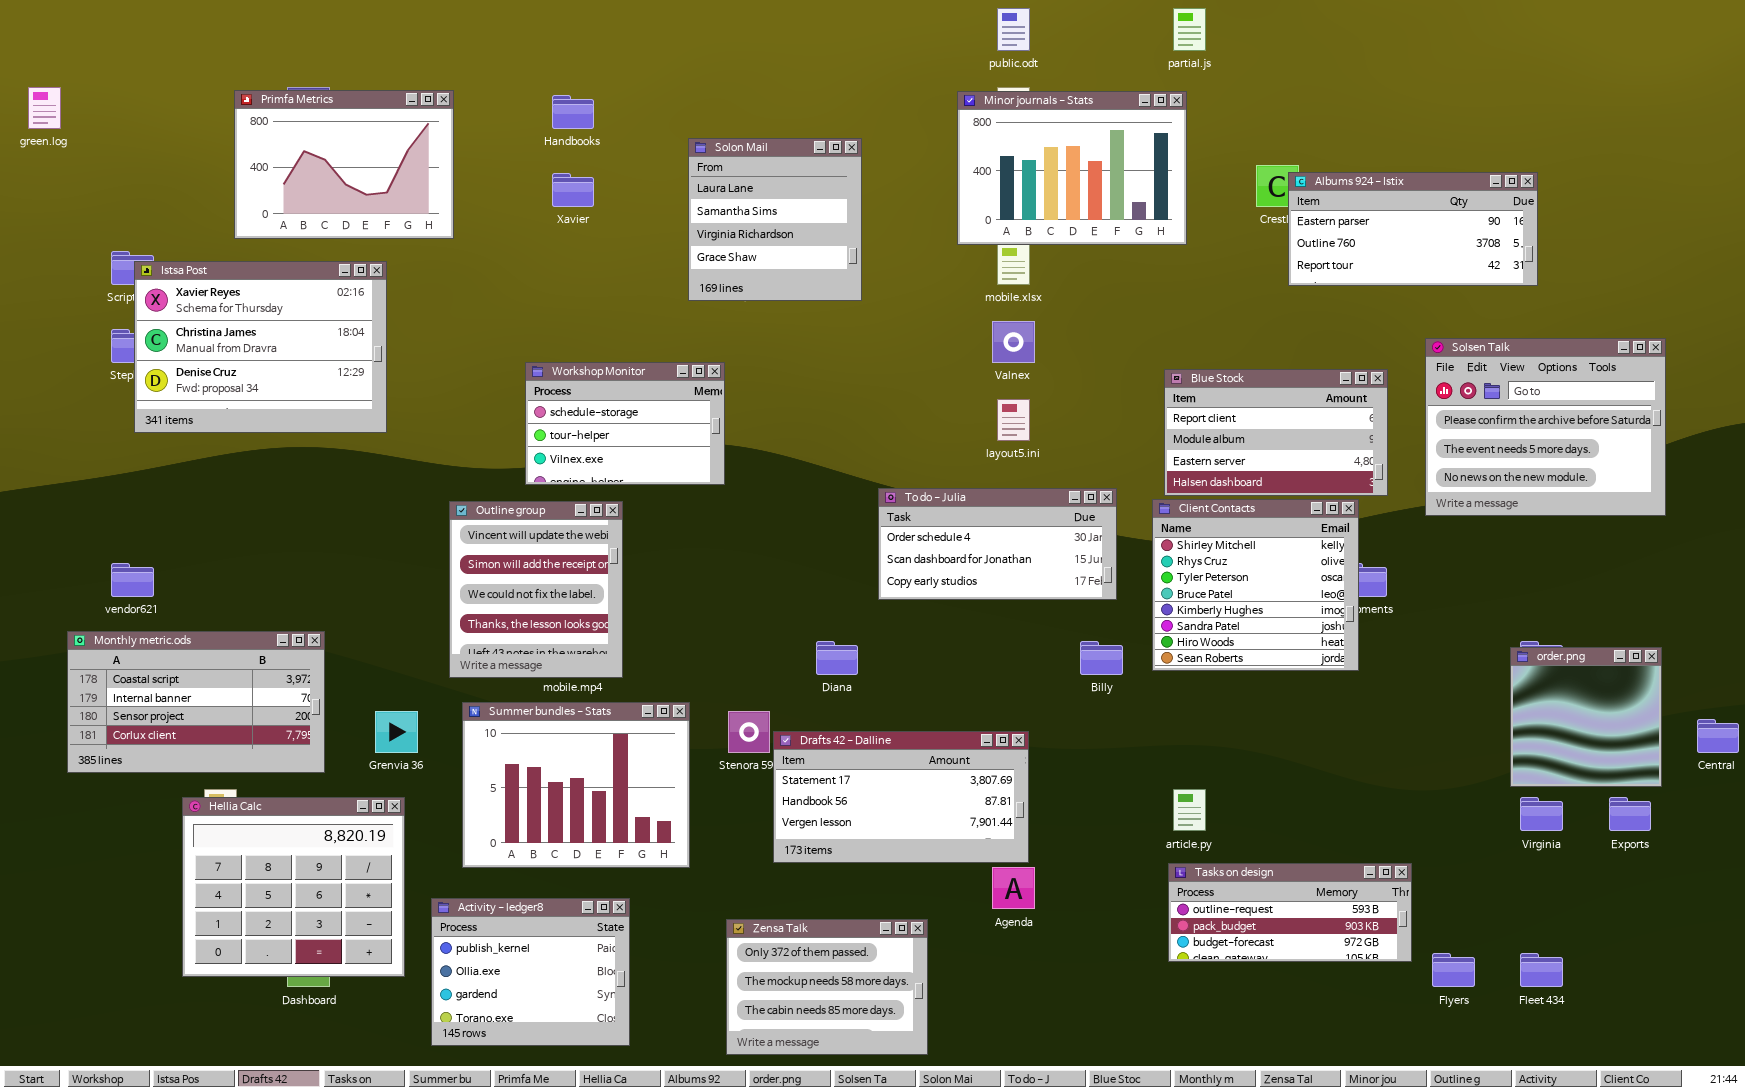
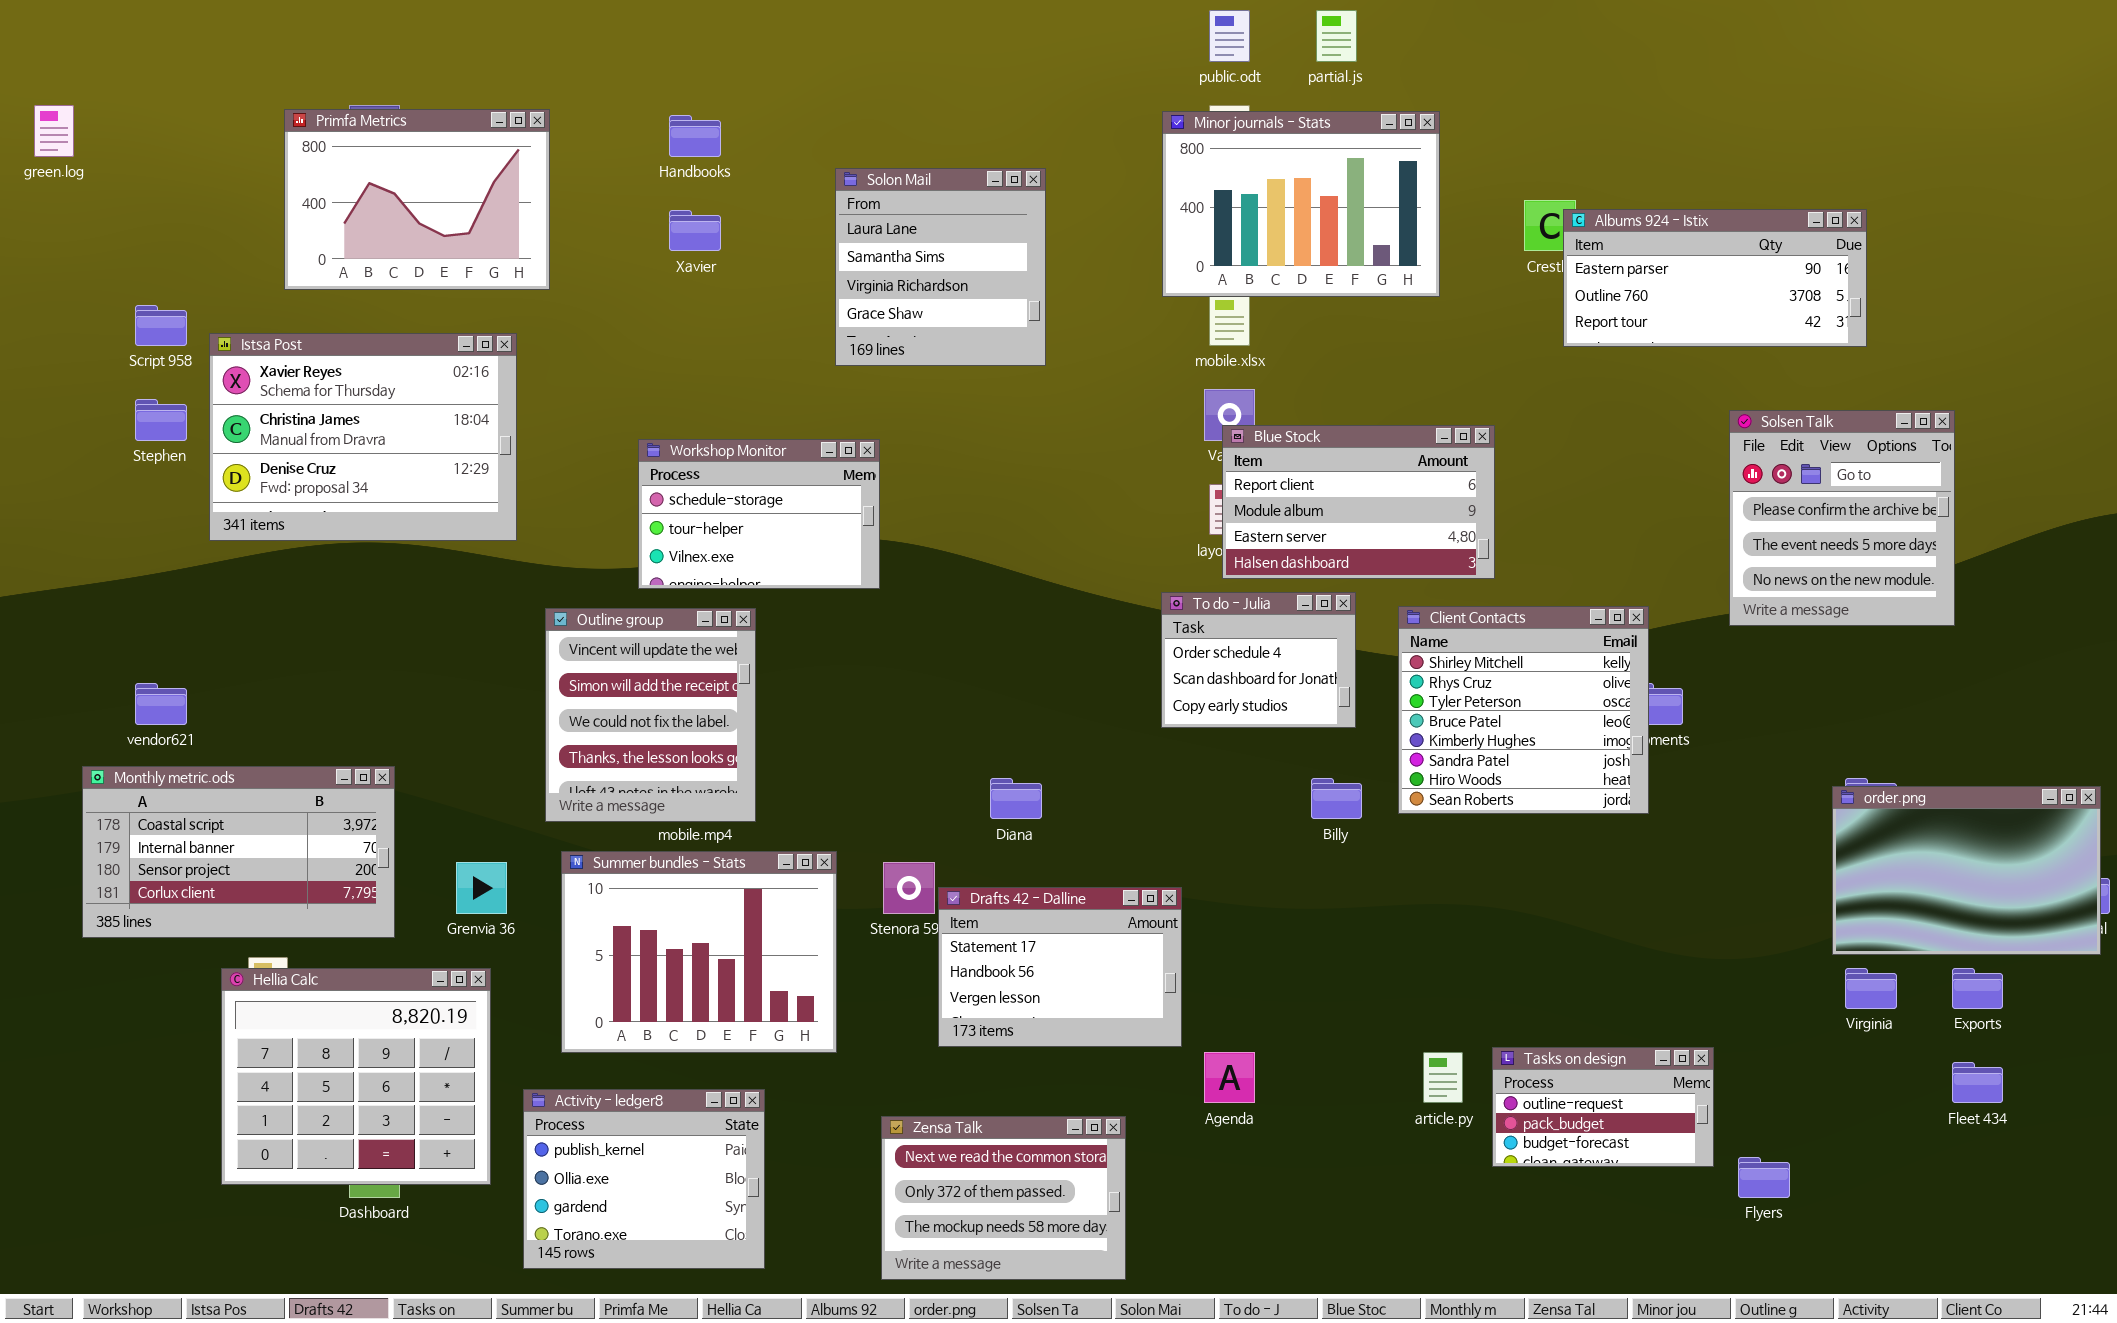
partial.js: [1173,8,1206,51] -> [1316,10,1357,62], moved
Istsa Post: [134,261,387,433] -> [209,333,517,541], moved
Solsen Talk: [1425,338,1666,516] -> [1729,410,1955,626], resized
Blue Stock: [1164,369,1388,496] -> [1222,425,1495,579], moved
To do - Julia: [878,488,1117,600] -> [1161,592,1356,728], resized
order.png: [1510,647,1662,787] -> [1832,786,2101,955], resized
Drafts 42 - Dalline: [773,731,1029,863] -> [938,887,1182,1047], resized
article.py: [1173,789,1206,831] -> [1423,1052,1463,1103], moved
Tasks on design: [1168,863,1412,962] -> [1492,1047,1714,1167], resized
Zensa Talk: [726,919,928,1055] -> [881,1116,1126,1280], scrolled up 1 row
Fleet 434: [1520,953,1563,987] -> [1952,1062,2003,1103], moved

